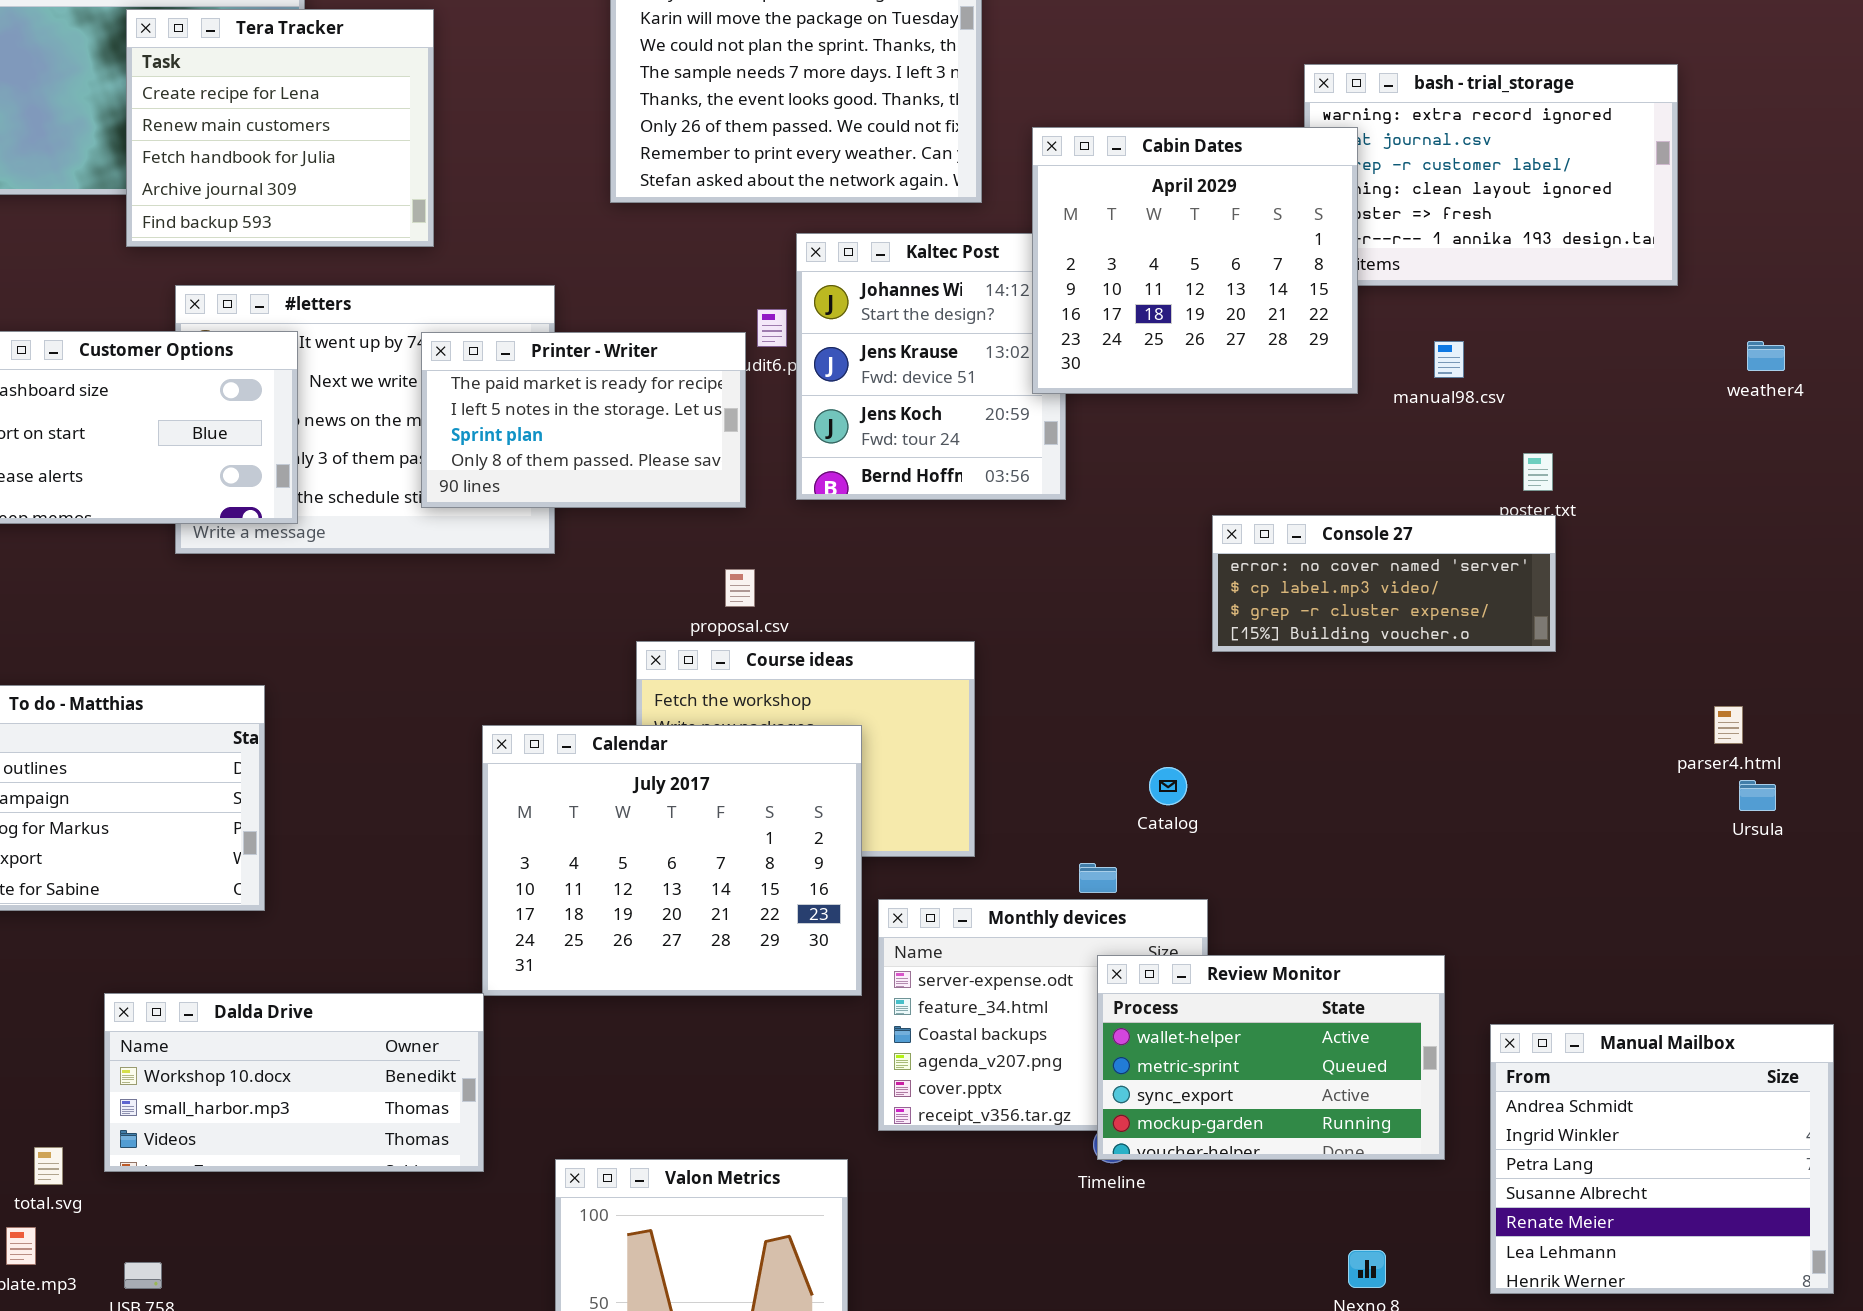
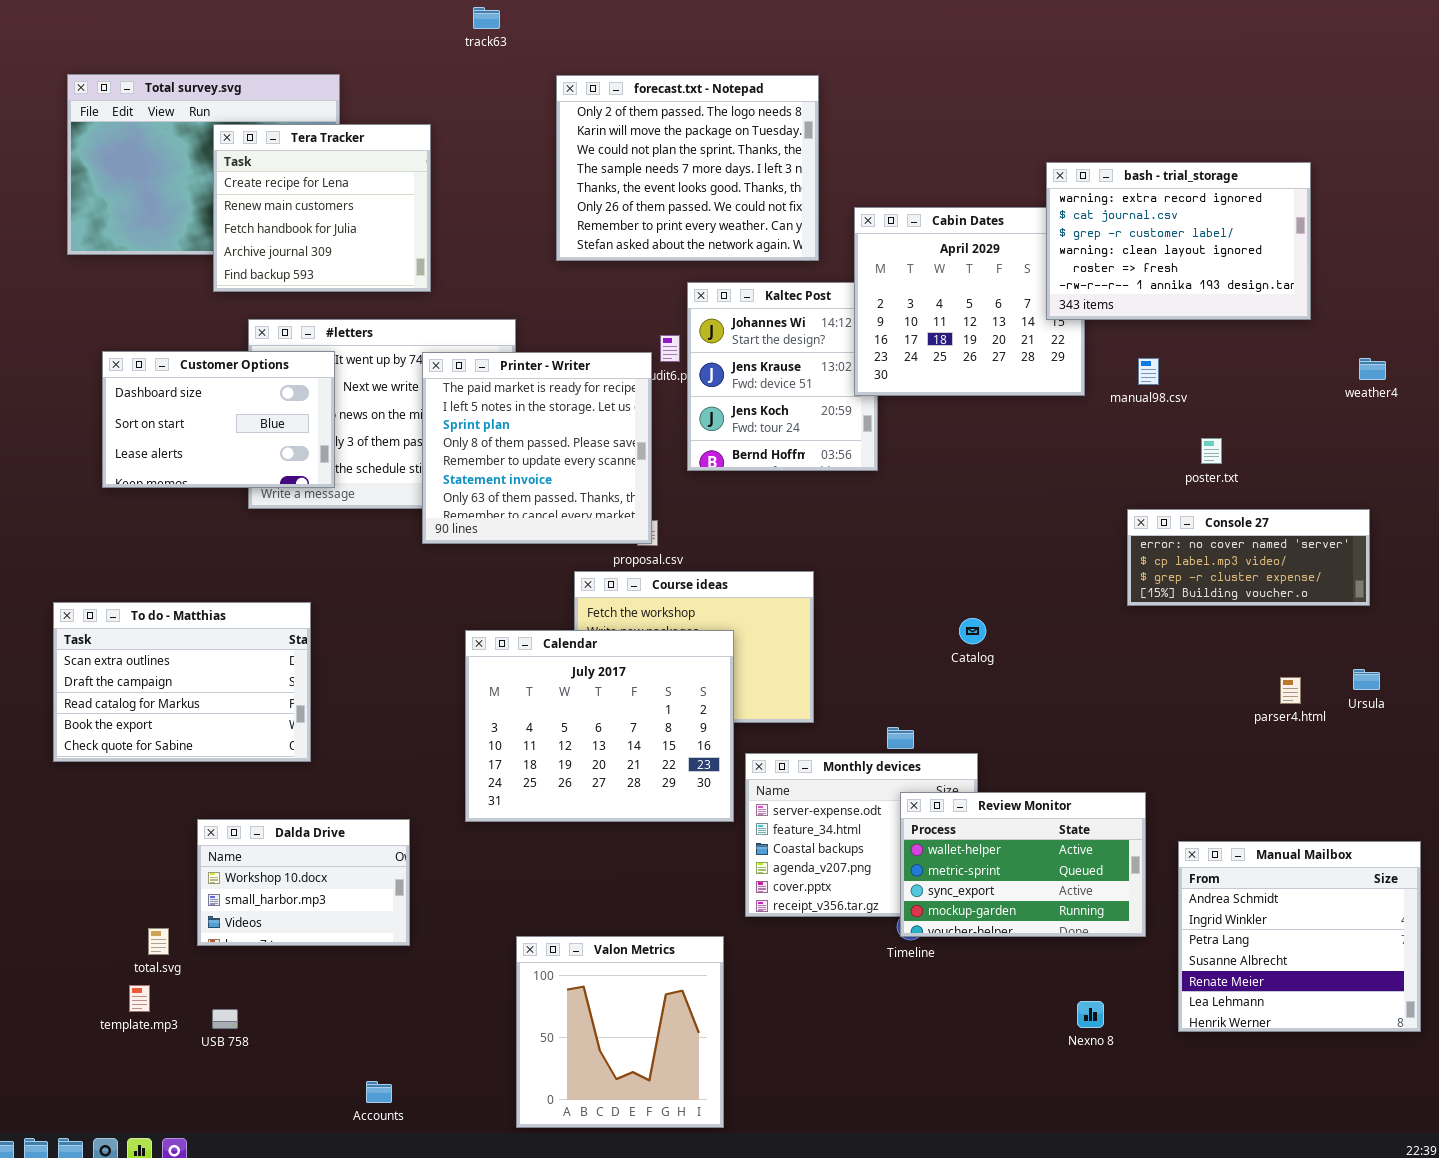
bash - trial_storage: [1304,64,1678,286] -> [1046,162,1311,320], raised
Printer - Writer: [421,332,746,508] -> [422,352,652,544], resized
Console 27: [1212,515,1556,652] -> [1127,509,1370,606], moved
parser4.html: [1714,706,1743,744] -> [1280,677,1301,704], moved
Catalog: [1149,767,1187,805] -> [959,618,986,644], moved
Dalda Drive: [104,993,484,1172] -> [197,819,410,946], resized

